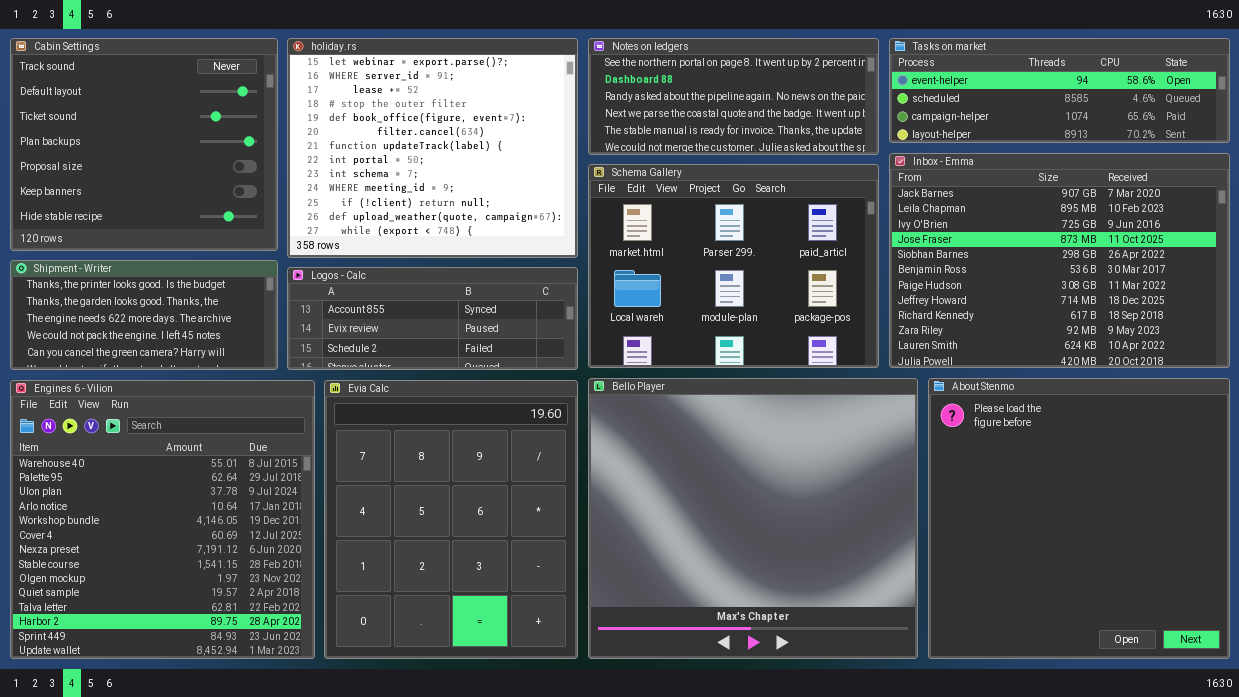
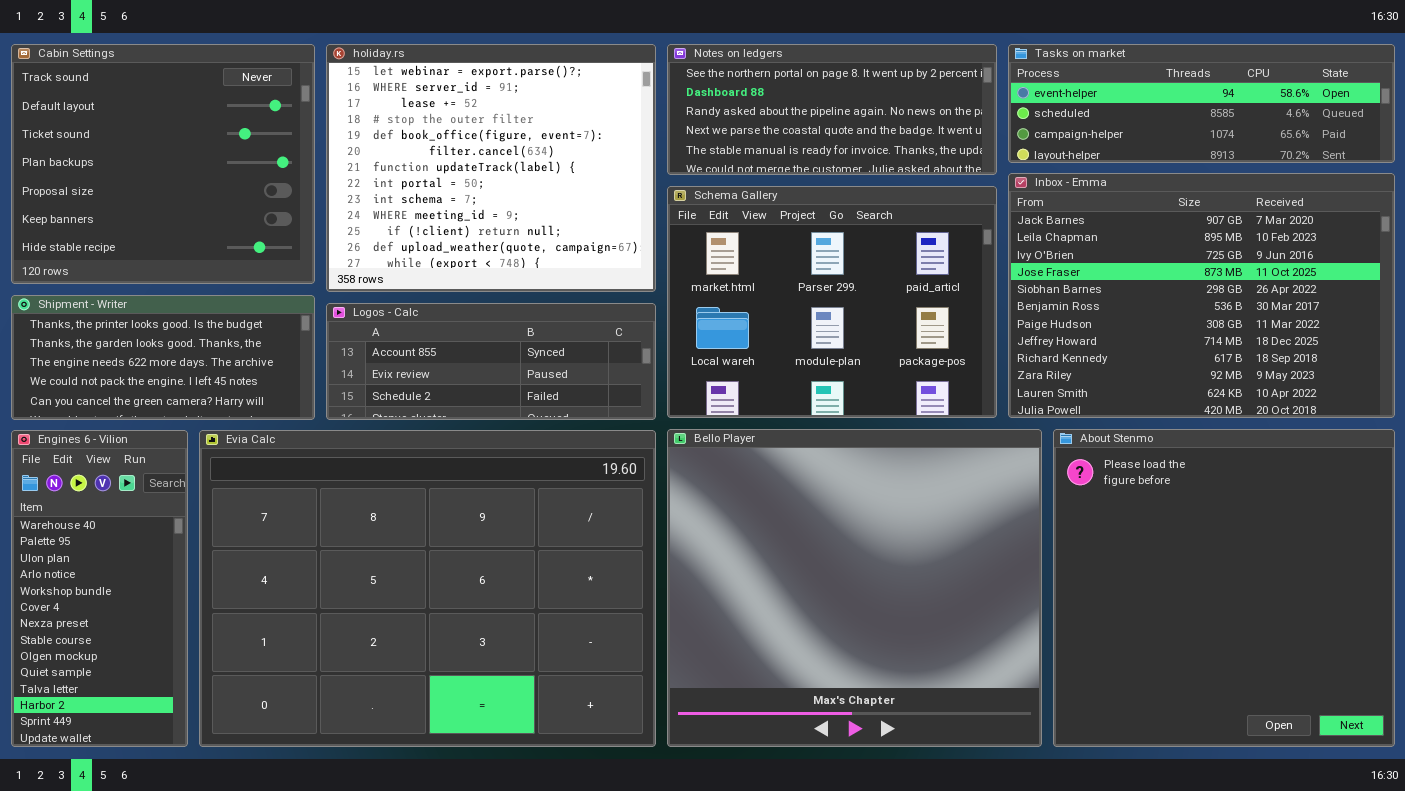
Engines 6 - Vilion: [10,380,315,659] -> [11,430,188,747], resized
Evia Calc: [324,380,578,659] -> [199,430,656,747], resized

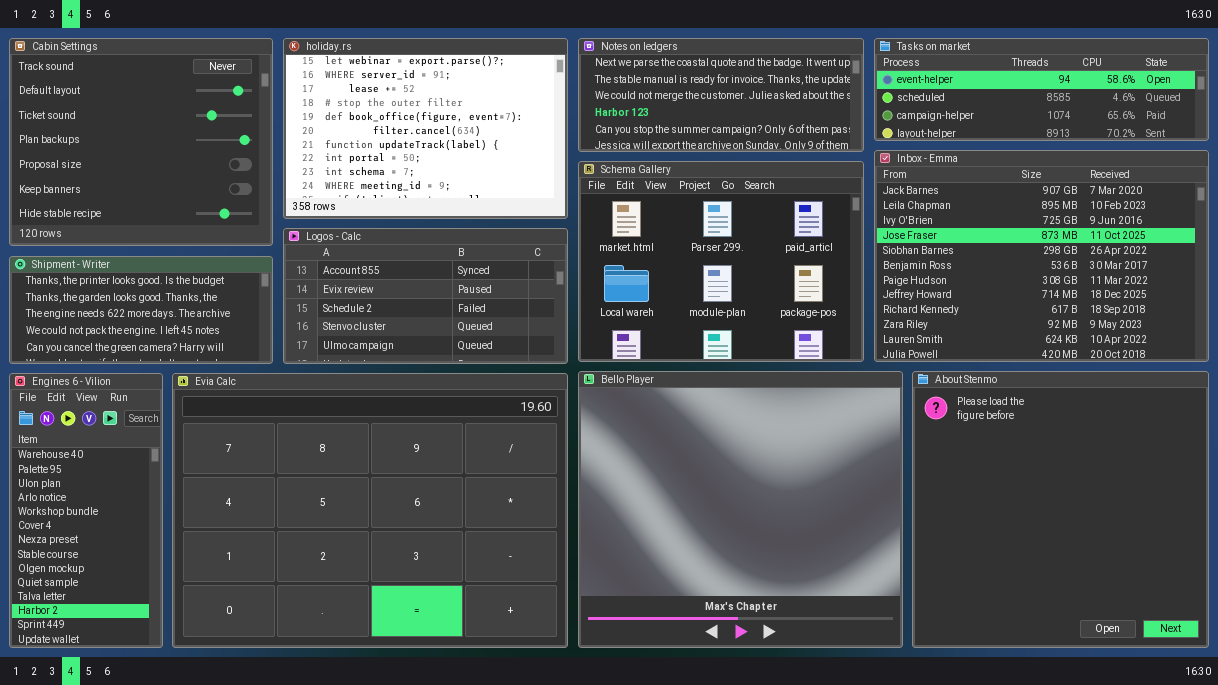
holiday.rs: [326,44,656,292] -> [283,38,568,219], resized
Notes on ledgers: [667,44,997,175] -> [578,38,864,152], scrolled down 3 rows
Logos - Calc: [326,303,656,420] -> [283,228,568,364], resized

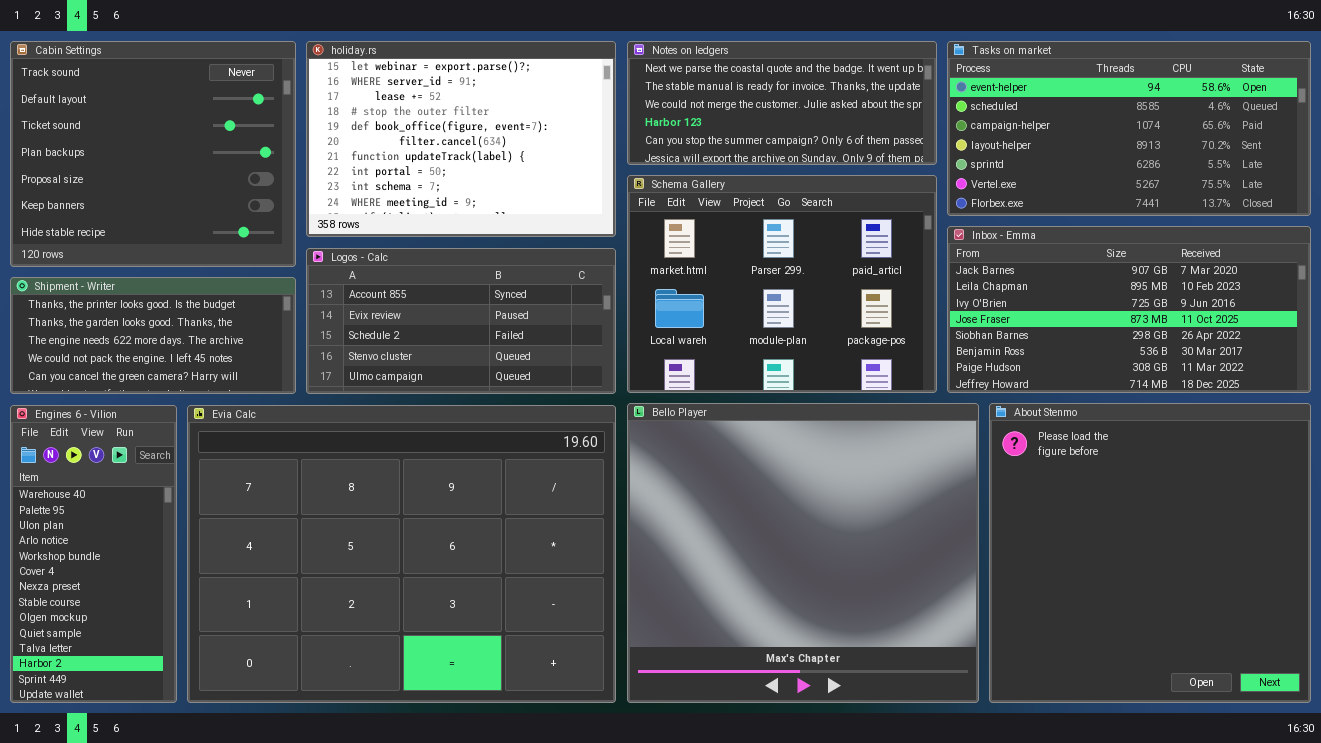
Tasks on market: [874,38,1209,141] -> [947,41,1311,216], resized
Inbox - Emma: [874,150,1209,362] -> [947,226,1311,393], resized

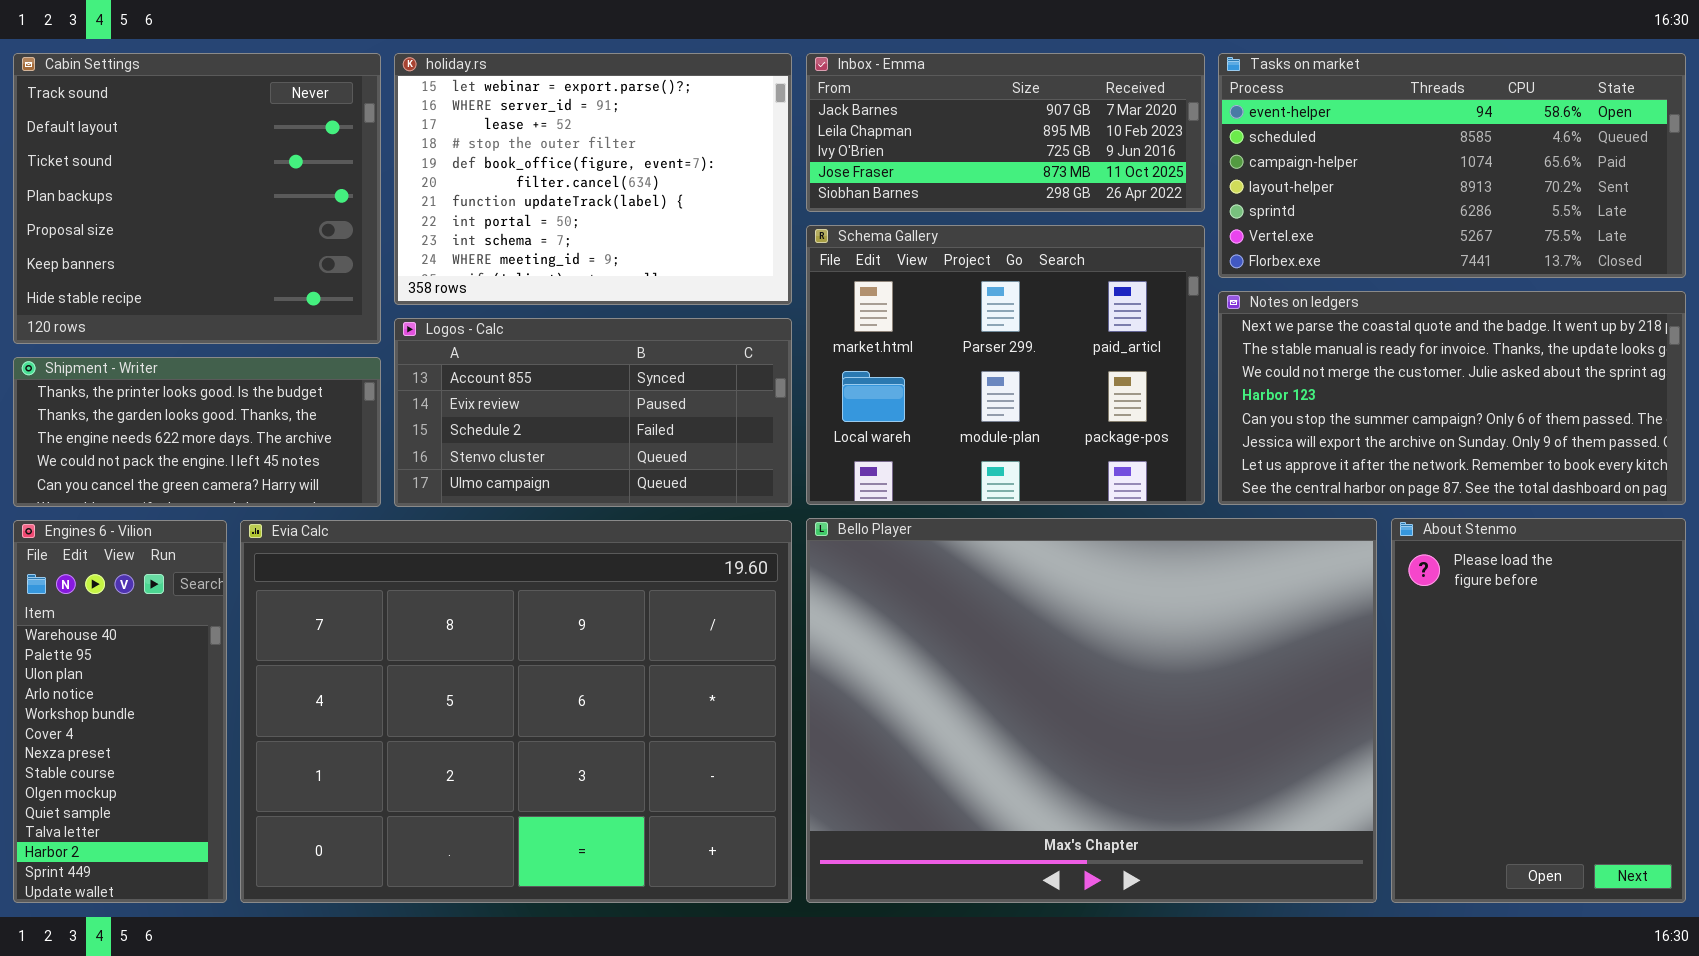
Notes on ledgers: [627,41,937,165] -> [1218,291,1686,505], moved, resized
Inbox - Emma: [947,226,1311,393] -> [806,53,1205,212], moved, resized
Bello Player: [627,403,979,703] -> [806,518,1377,903], resized
About Stenmo: [989,403,1311,703] -> [1391,518,1686,903], resized

